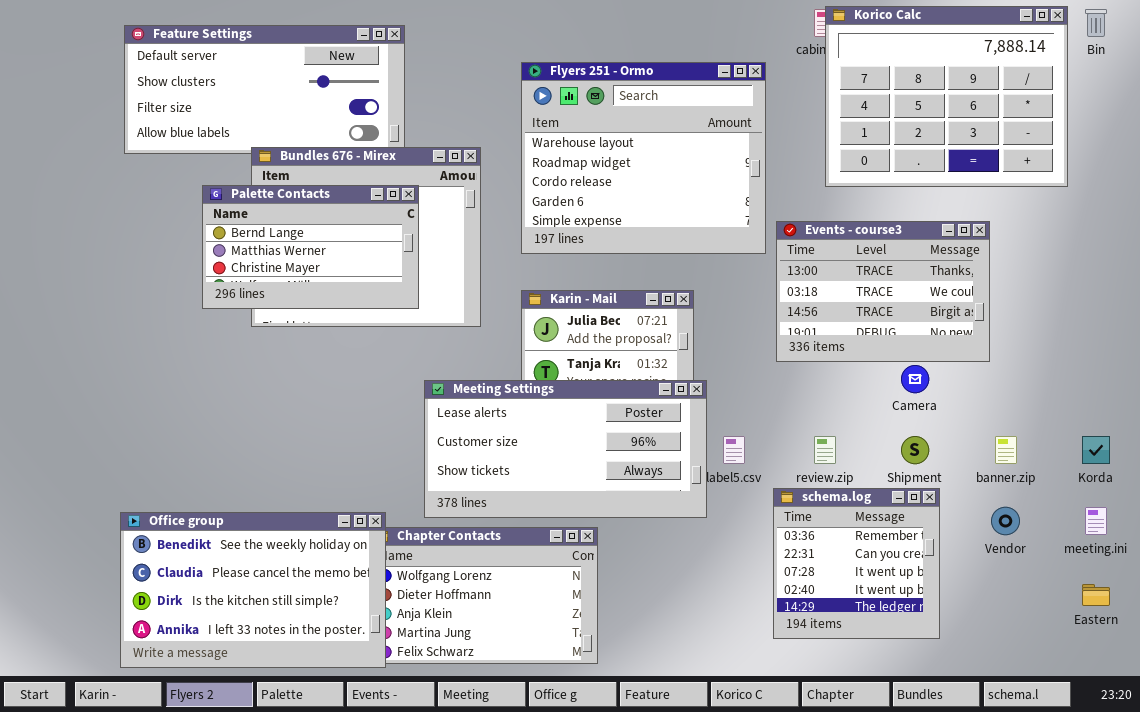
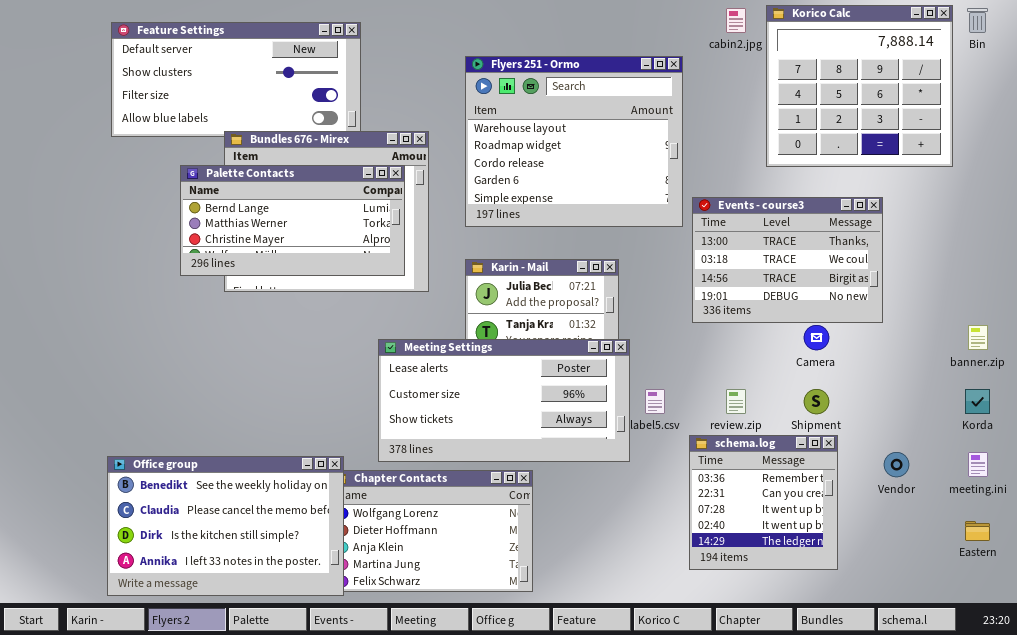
Korico Calc: [825,6,1068,187] -> [766,5,953,167], resized
Palette Contacts: [202,185,419,309] -> [180,165,405,276], resized
banner.zip: [995,436,1017,464] -> [968,325,988,350], moved

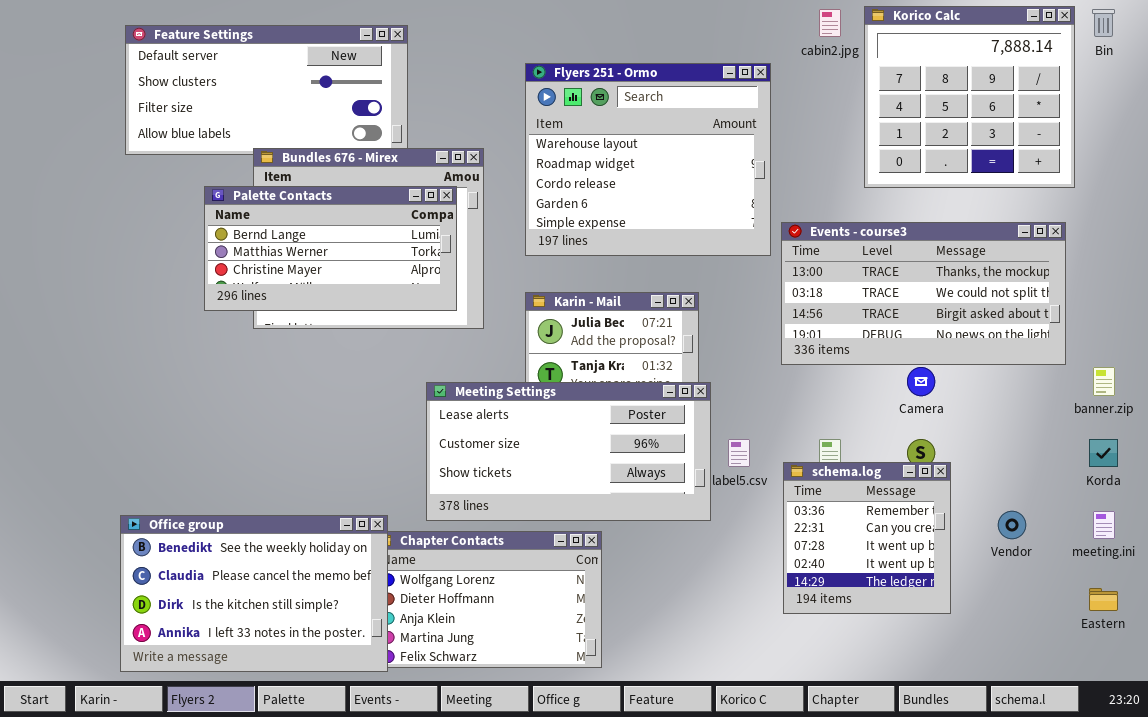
Events - course3: [692,197,883,323] -> [781,222,1066,365], resized
schema.log: [689,435,838,570] -> [783,462,951,614], moved

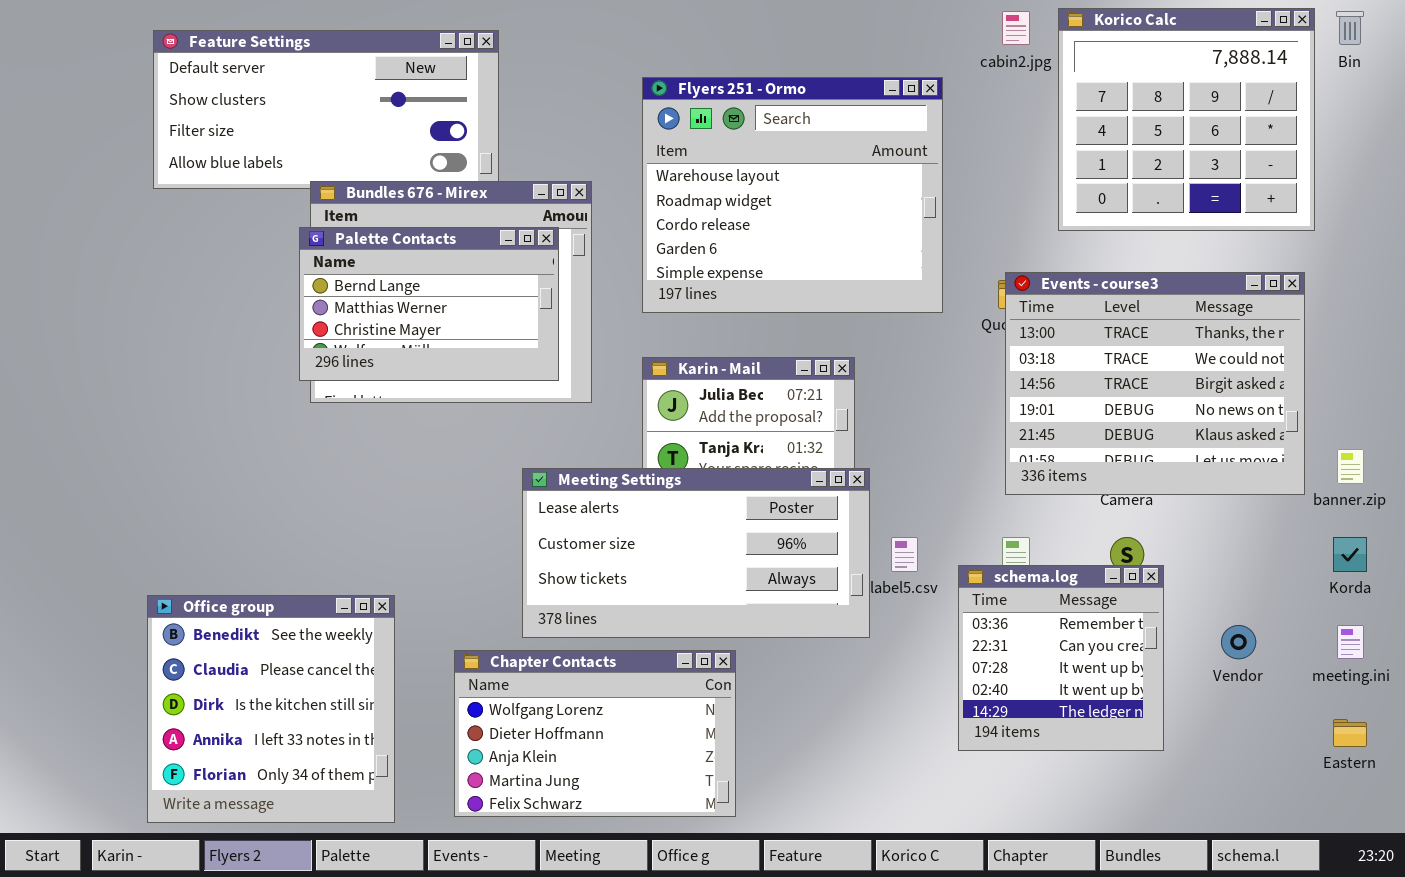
Palette Contacts: [204,186,457,311] -> [299,227,559,381], resized
Events - course3: [781,222,1066,365] -> [1005,272,1305,495], resized
Office group: [120,515,388,672] -> [147,595,395,823], resized

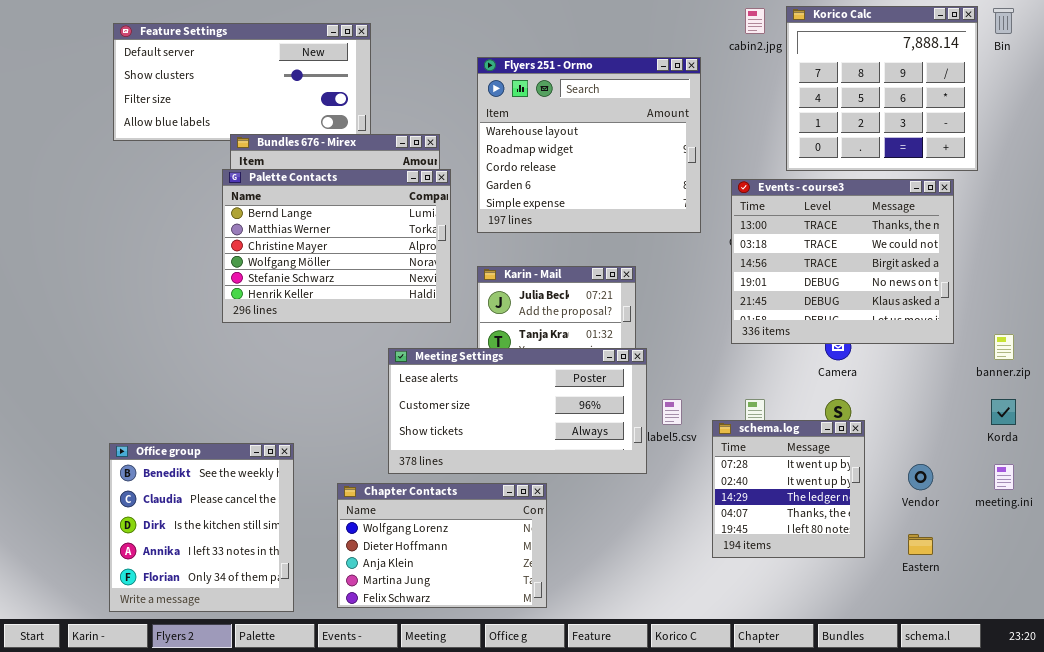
Palette Contacts: [299,227,559,381] -> [222,169,451,323], resized
Events - course3: [1005,272,1305,495] -> [731,179,954,344], moved
schema.log: [958,565,1164,751] -> [712,420,865,558], scrolled down 2 rows
Eastern: [1333,719,1367,747] -> [908,534,933,555], moved

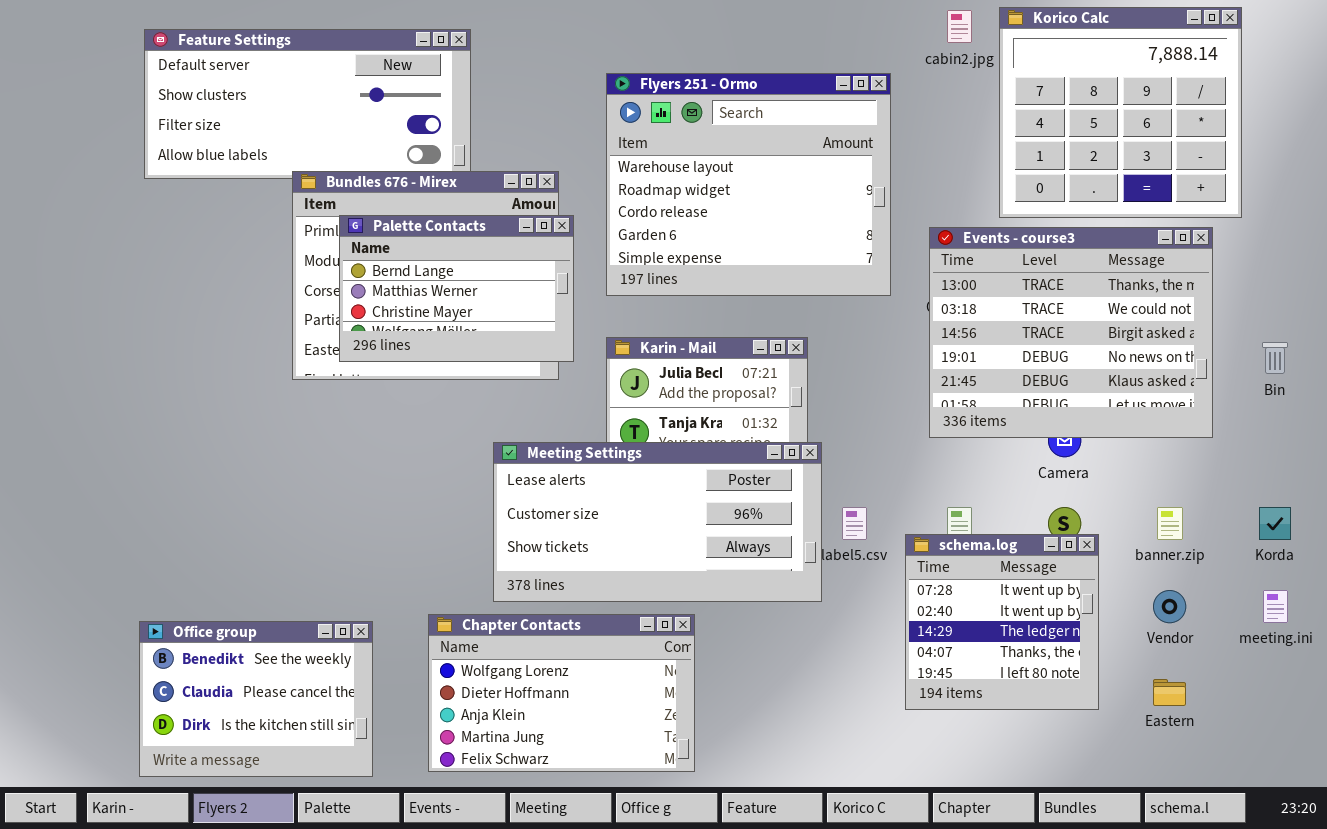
Bin: [993,8,1014,34] -> [1262,342,1288,374], moved
Palette Contacts: [222,169,451,323] -> [339,215,574,362], resized
banner.zip: [994,334,1014,360] -> [1157,507,1183,540], moved
Office group: [109,443,294,612] -> [139,621,373,777], resized

